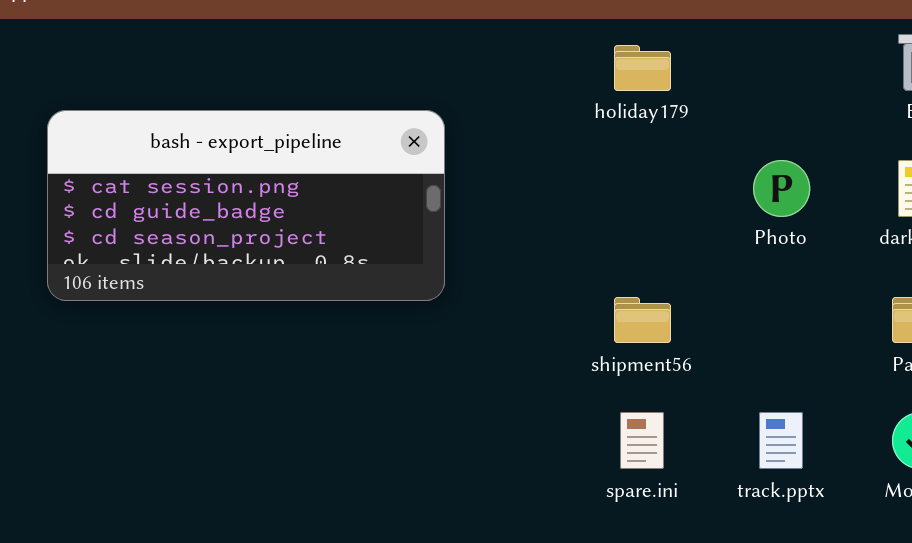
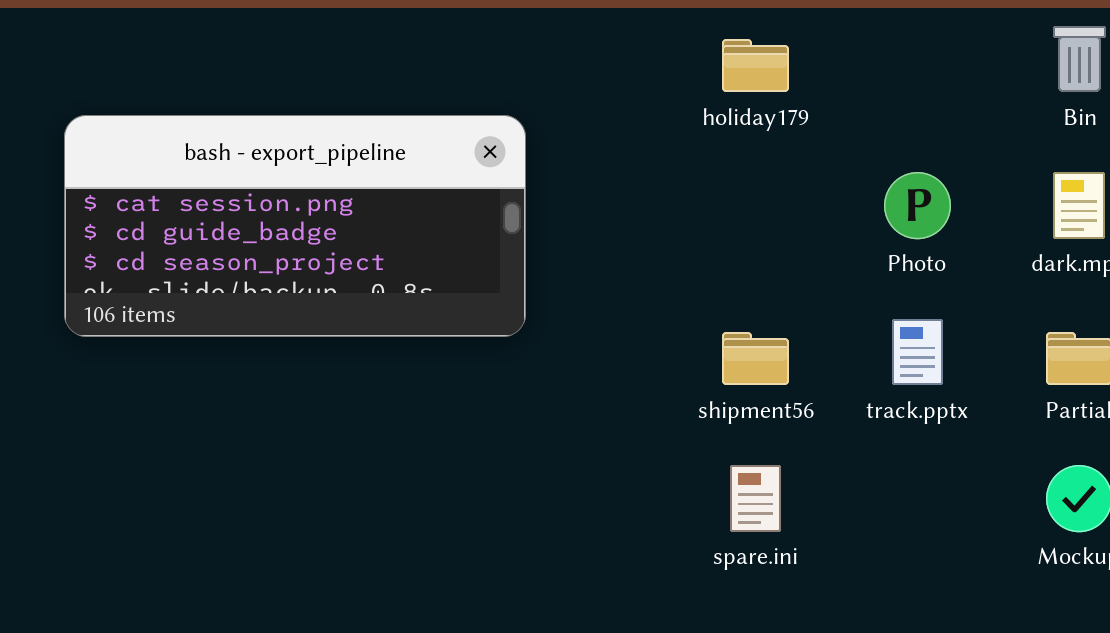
track.pptx: [759,412,803,469] -> [892,319,943,385], moved

